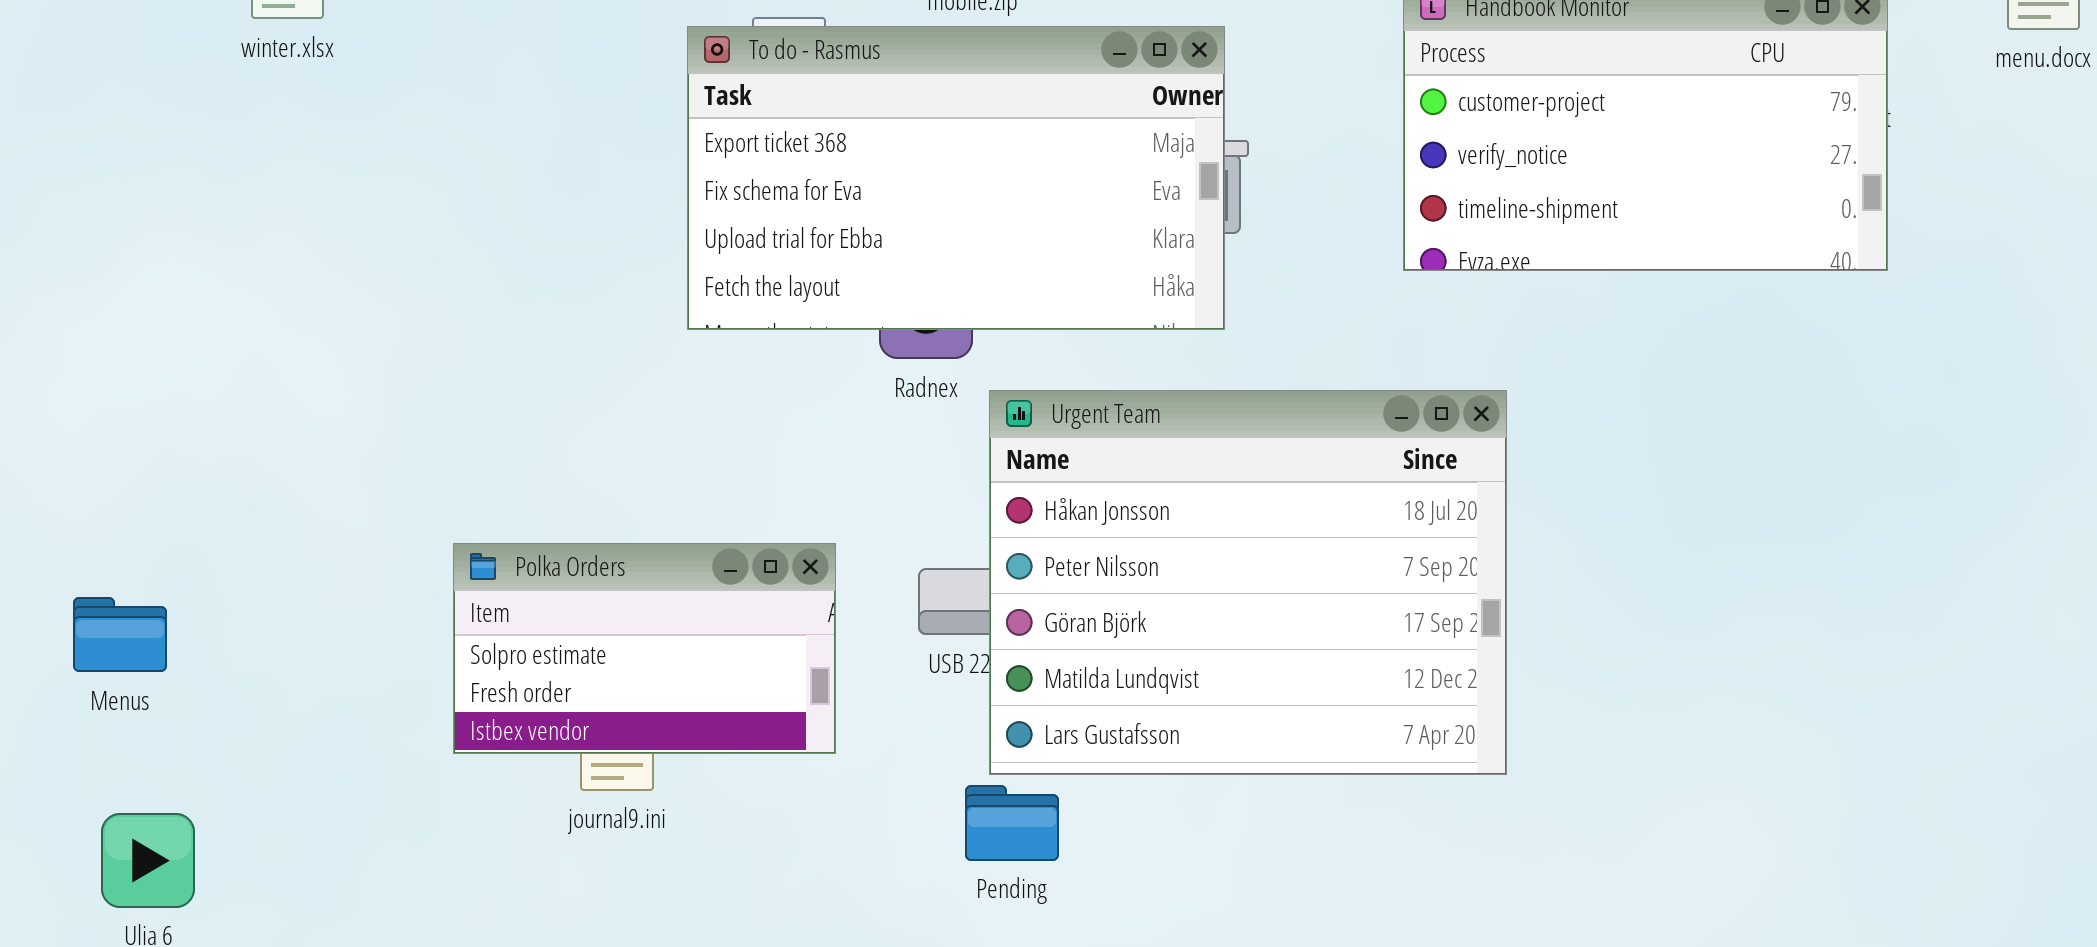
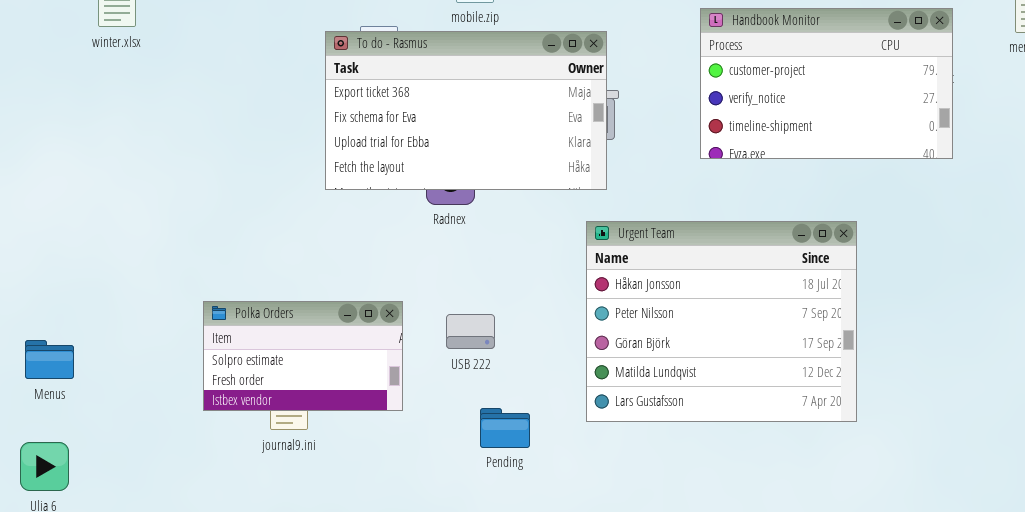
Urgent Team: [989,390,1507,775] -> [586,221,857,422], moved
Menus: [73,597,167,672] -> [25,340,74,379], moved
Pending: [965,785,1059,861] -> [480,408,530,448], moved

